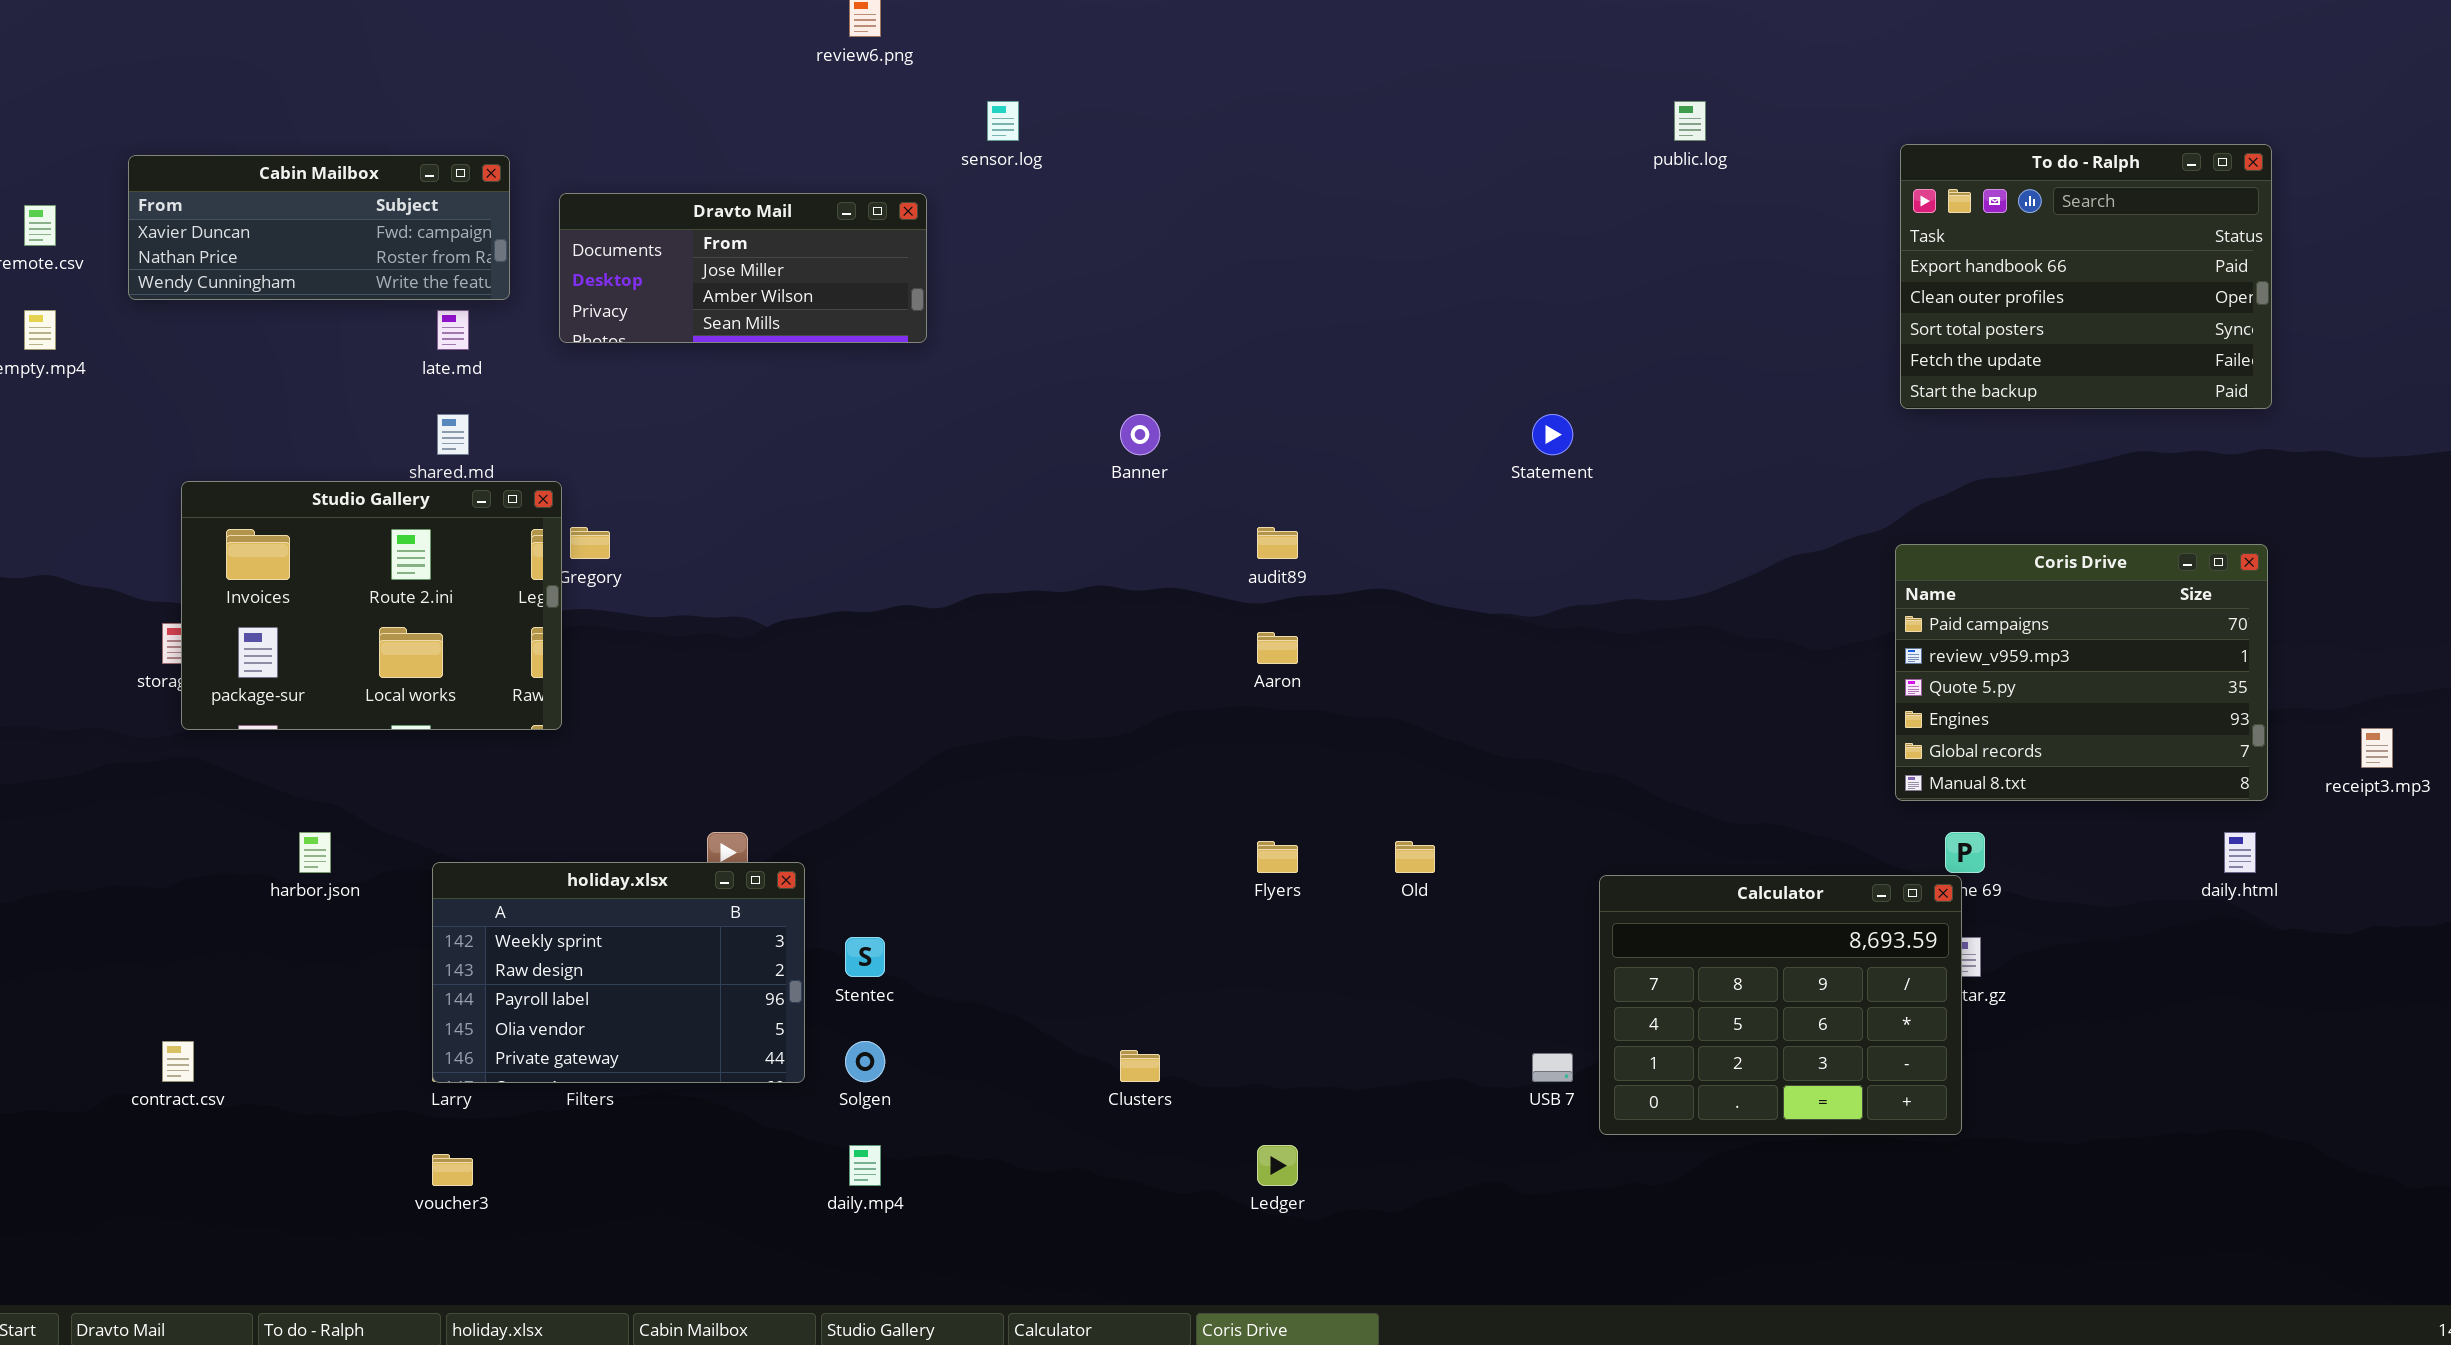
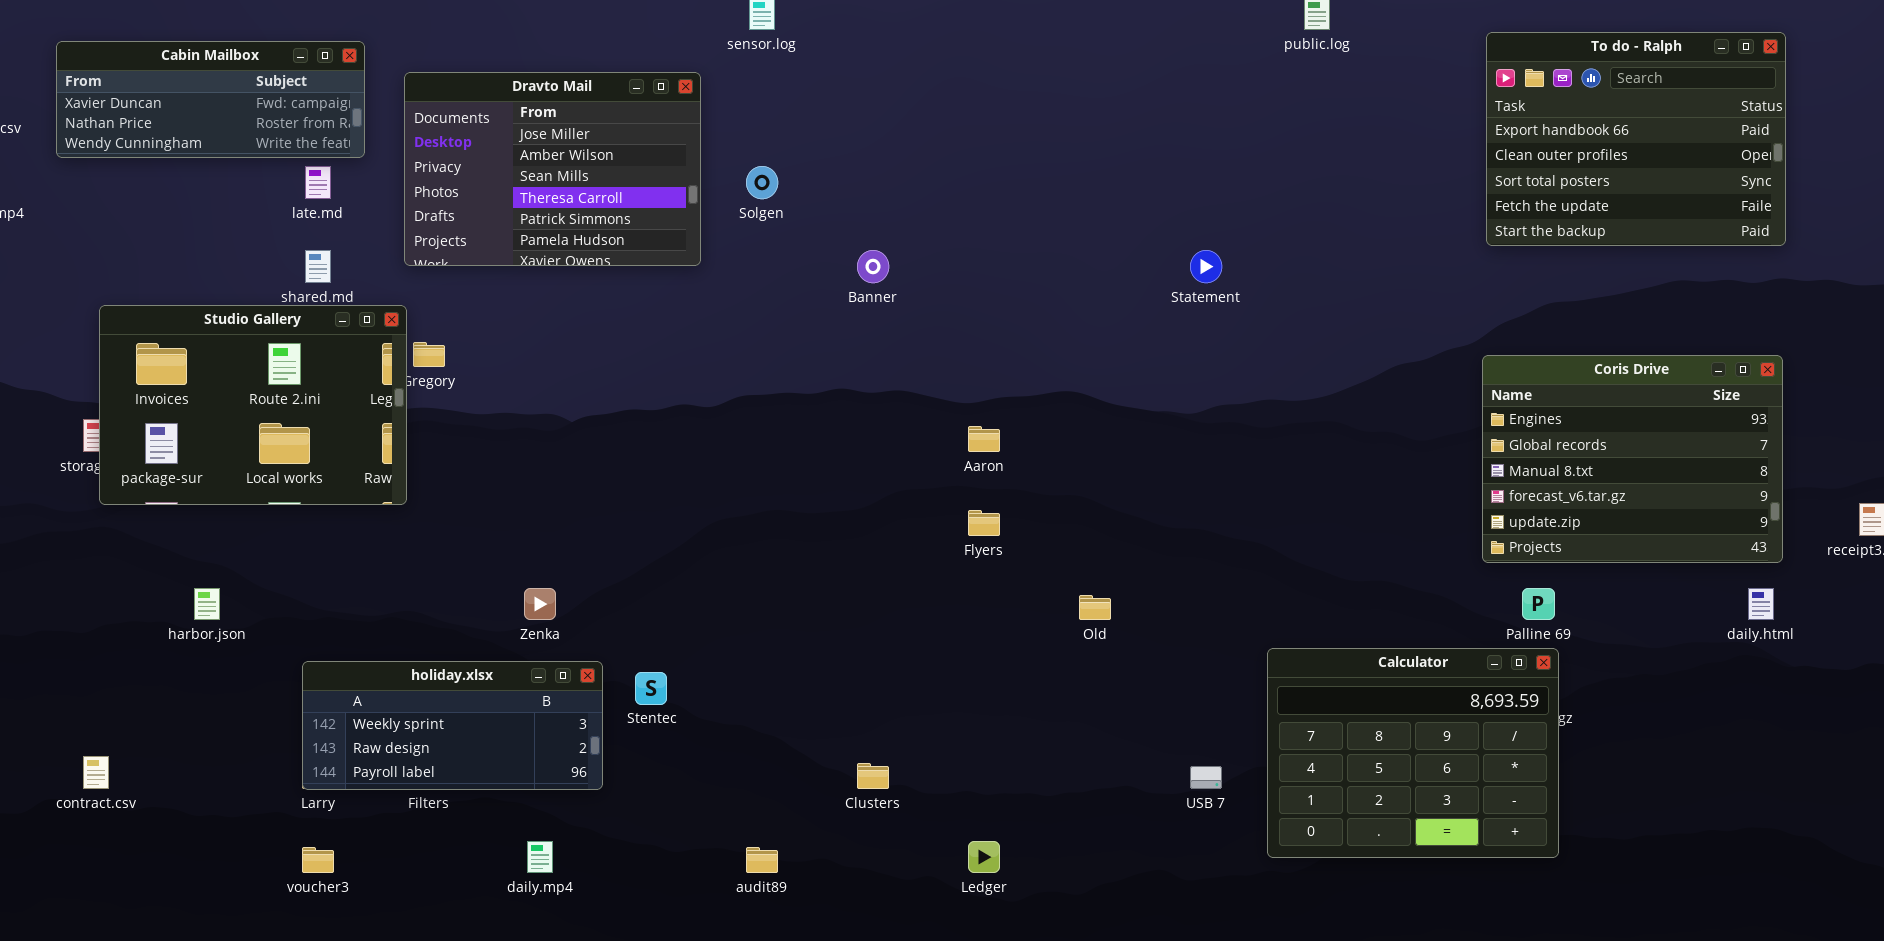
Dravto Mail: [559,193,927,343] -> [404,72,701,266], resized
audit89: [1257,527,1298,559] -> [746,847,778,873], moved
Coris Drive: [1895,544,2268,801] -> [1482,355,1783,563], scrolled down 3 rows
Flyers: [1257,841,1298,873] -> [968,510,1000,536], moved
holiday.xlsx: [432,862,805,1083] -> [302,661,603,790], resized
Calculator: [1599,875,1962,1135] -> [1267,648,1559,858], moved
Solgen: [845,1041,885,1082] -> [746,166,778,199], moved
daily.mp4: [849,1145,881,1186] -> [527,841,553,873], moved

